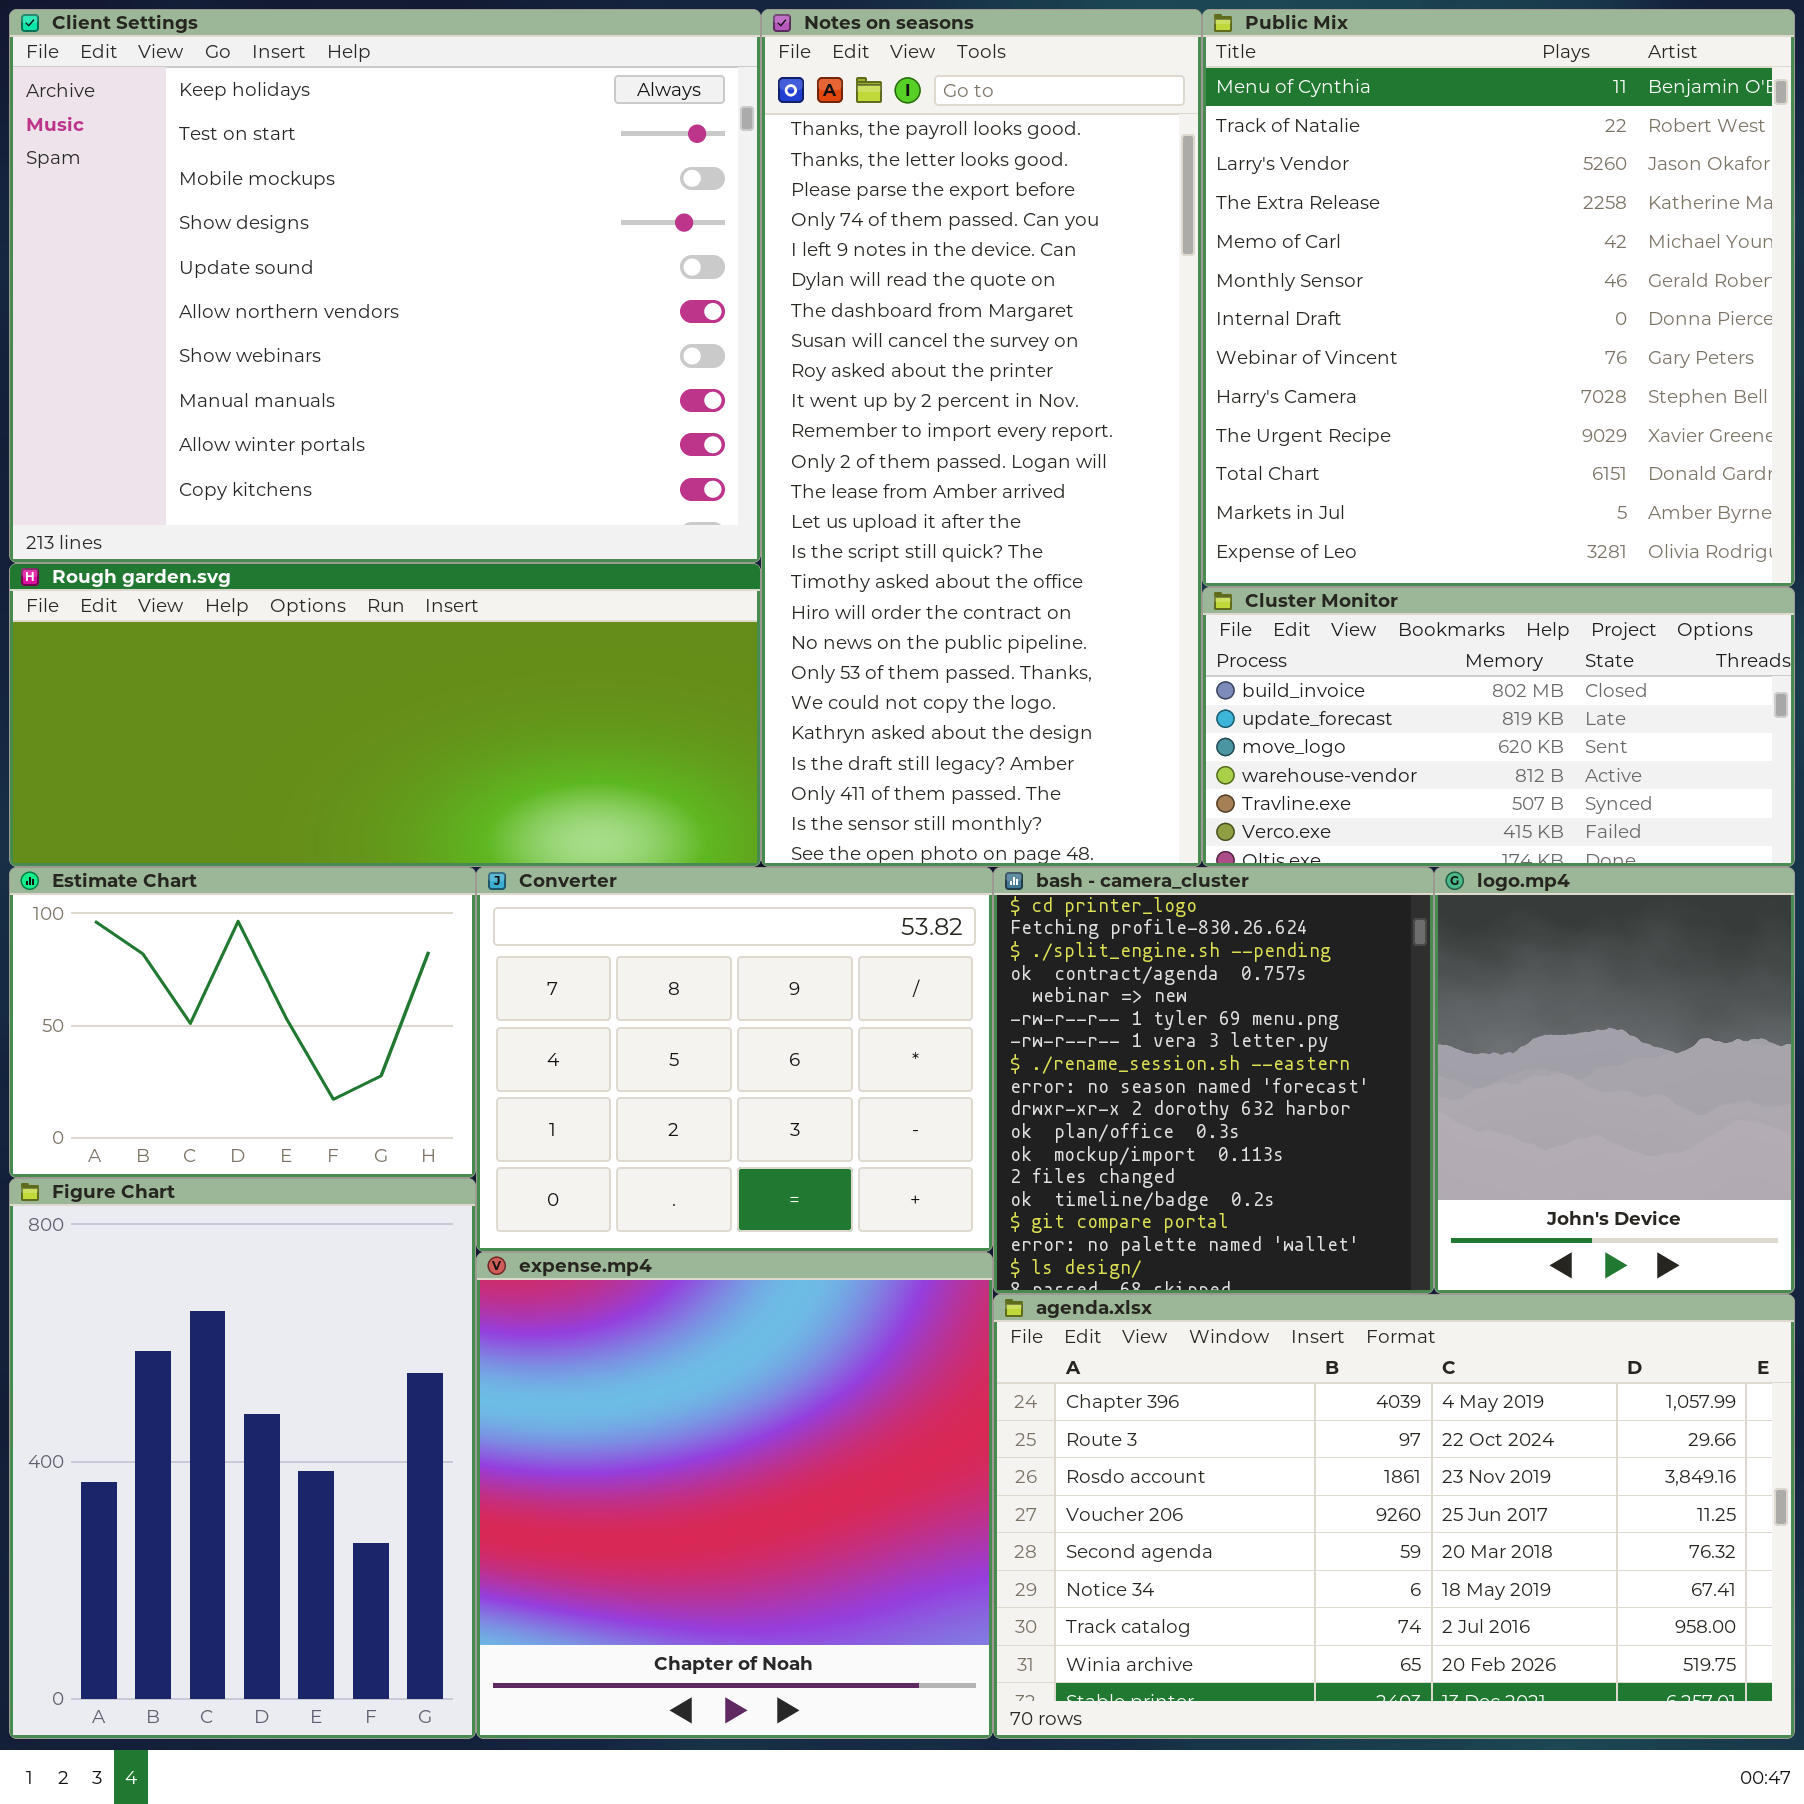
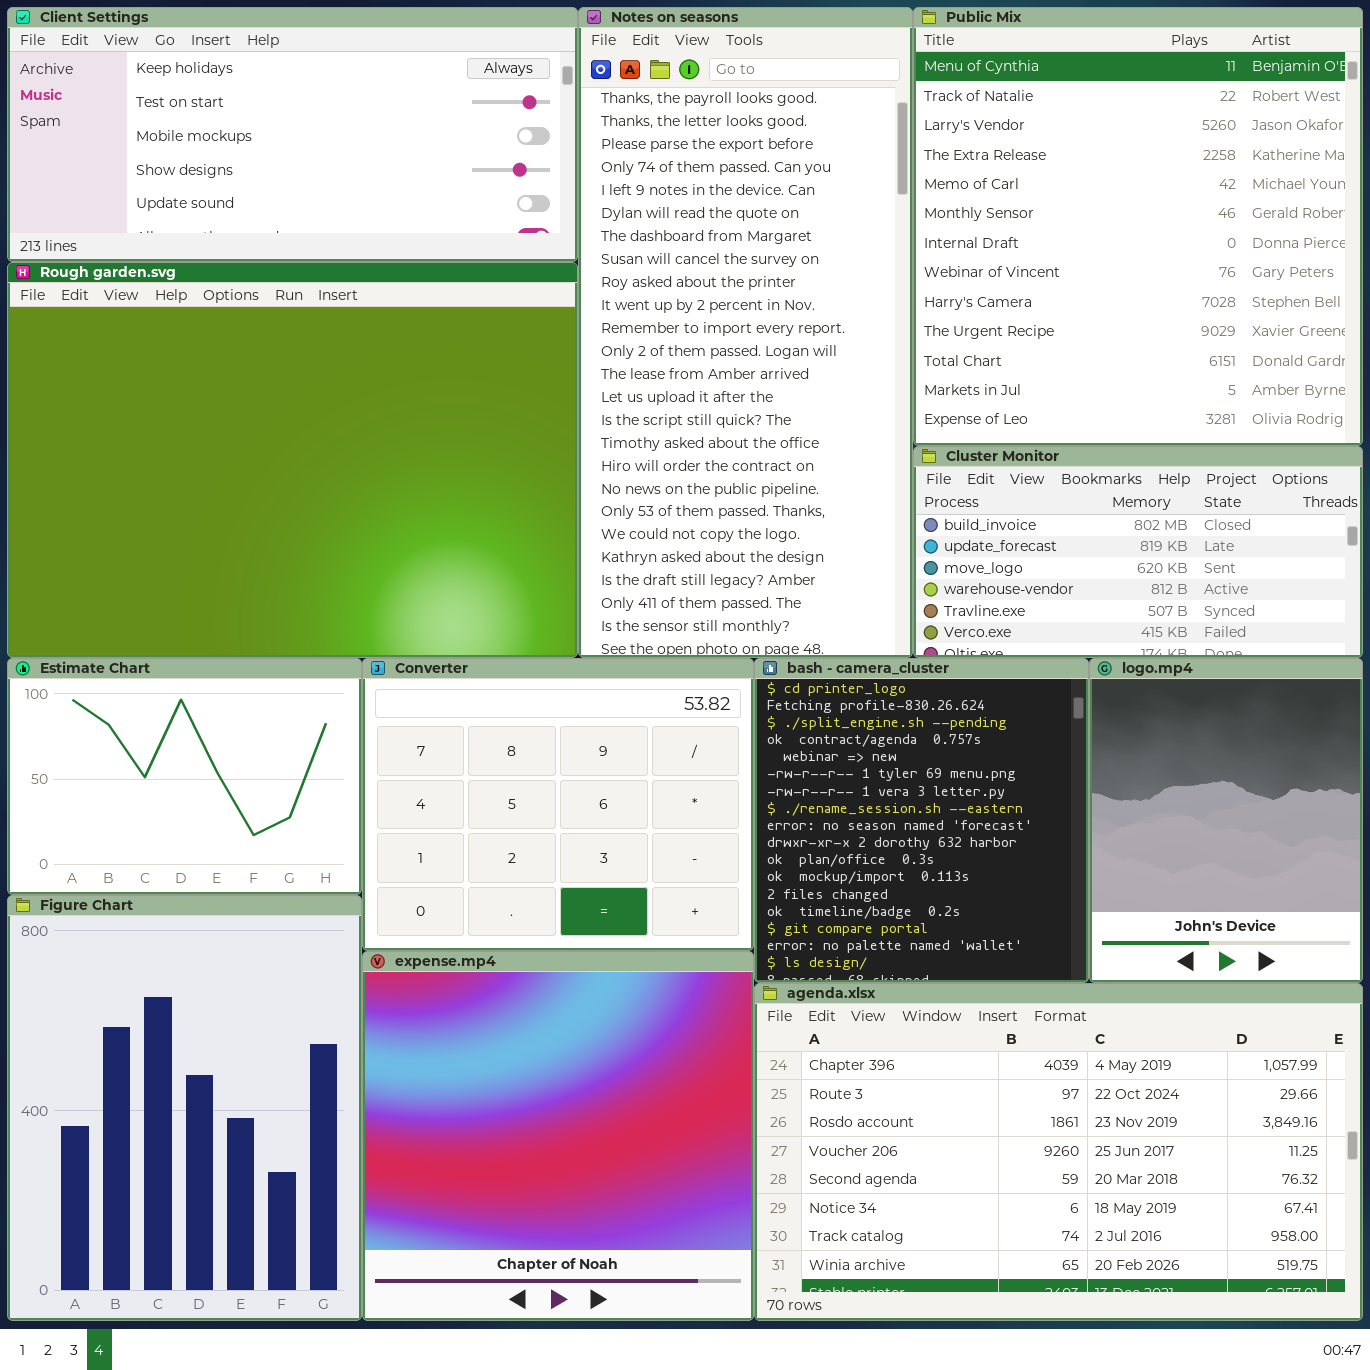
Client Settings: [9,9,761,563] -> [7,7,578,262], resized
Rough garden.svg: [9,563,761,867] -> [7,262,578,658], resized

